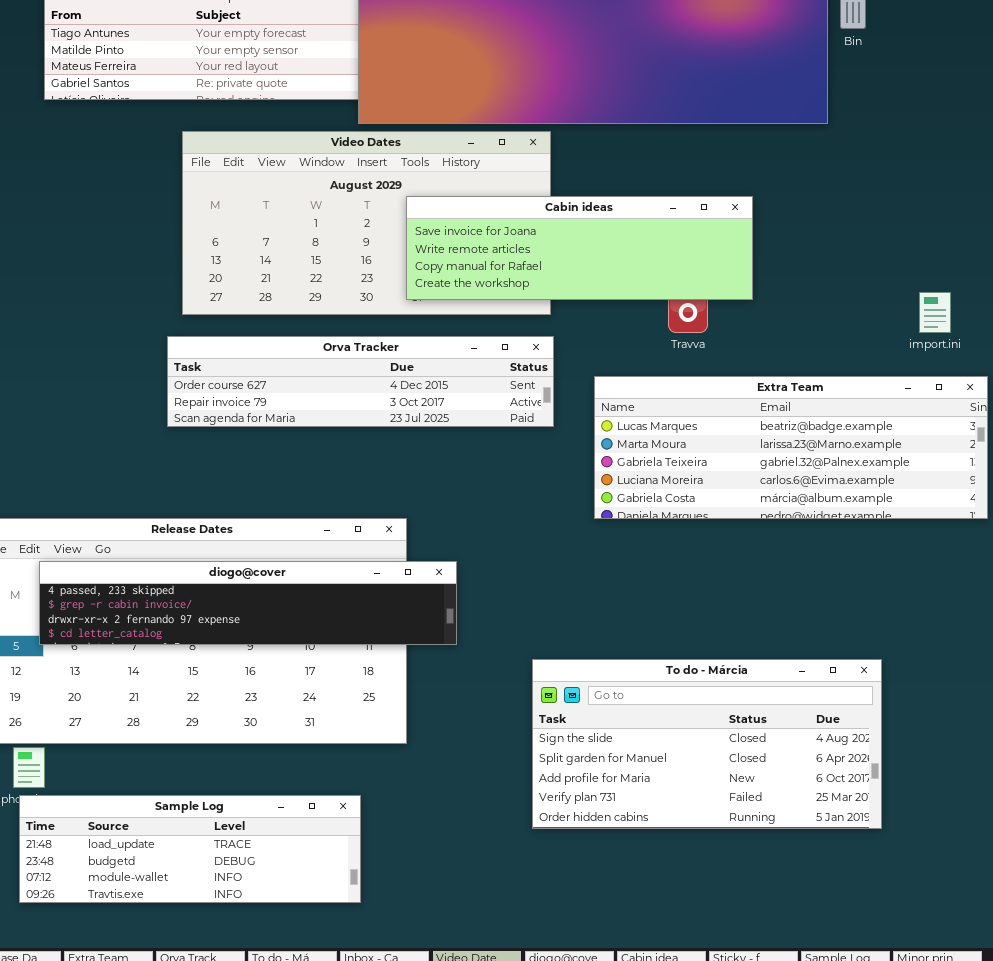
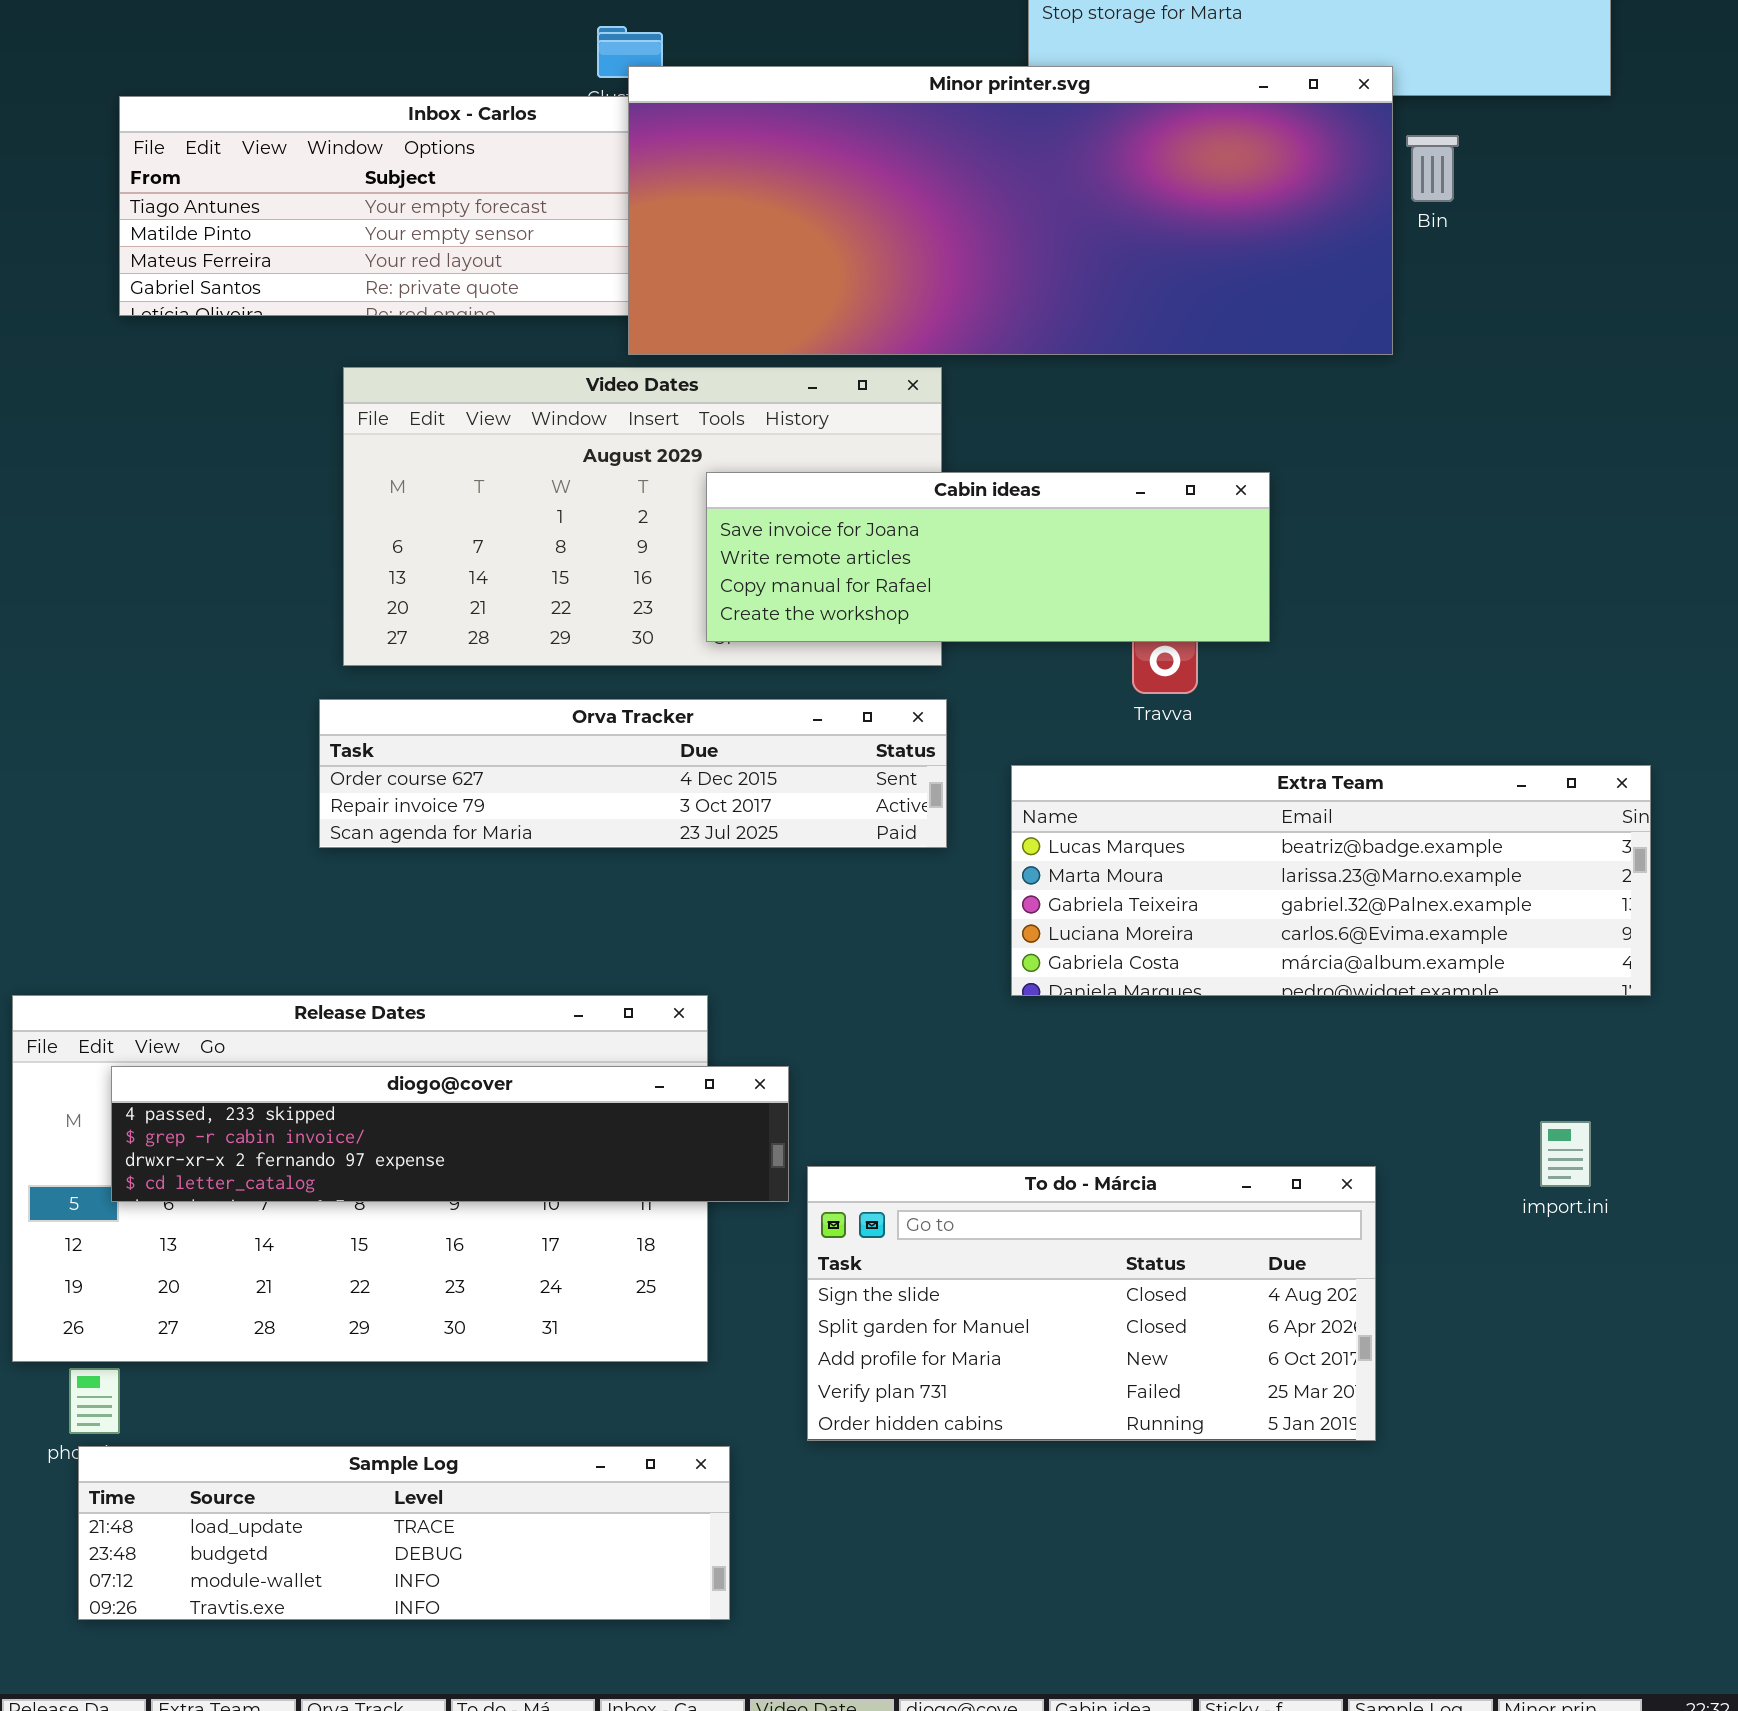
import.ini: [919,292,951,333] -> [1540,1121,1591,1187], moved
To do - Márcia: [532,659,882,829] -> [807,1166,1376,1441], moved
Sample Log: [19,795,361,903] -> [78,1446,730,1620], resized

